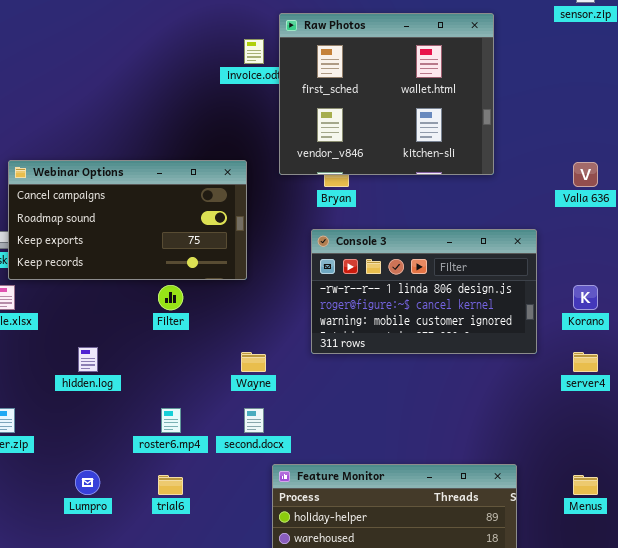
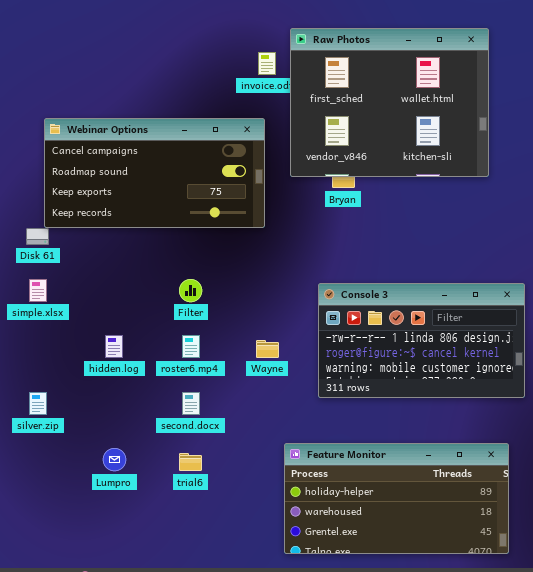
Webinar Options: [8,160,247,280] -> [44,118,265,228], moved
Console 3: [311,229,537,354] -> [318,283,525,398], moved
roster6.mp4: [161,408,181,433] -> [182,335,200,358], moved
second.docx: [244,408,264,433] -> [182,392,200,415], moved

